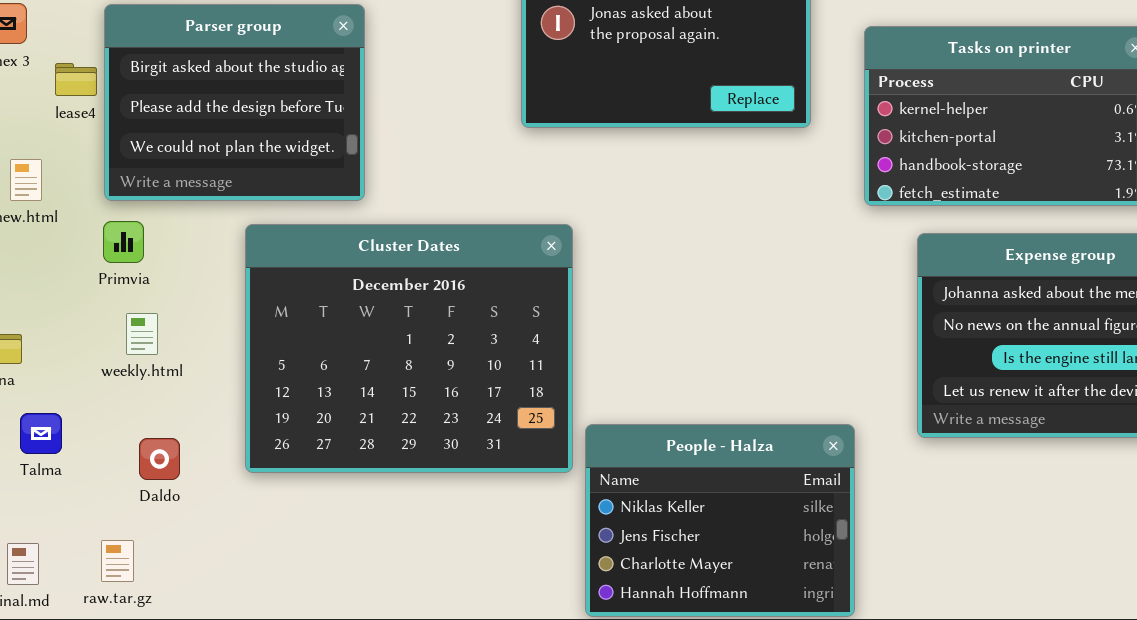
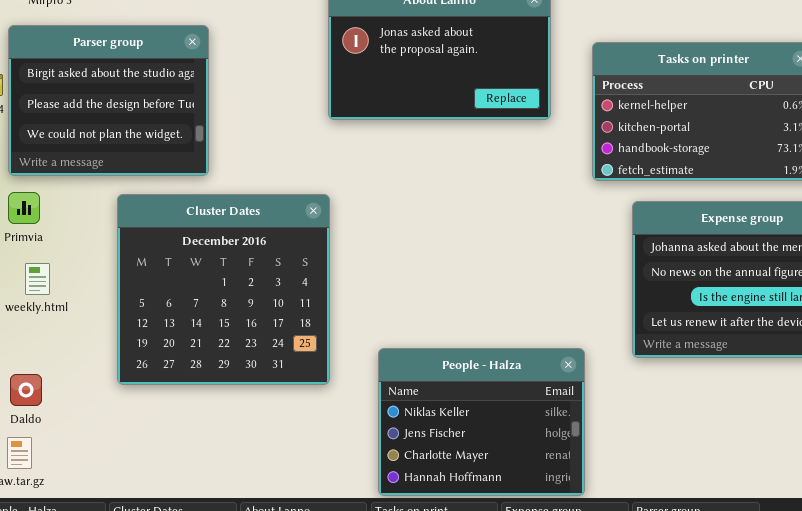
Cluster Dates: [245,224,573,473] -> [117,194,330,385], resized
Daldo: [139,438,180,480] -> [10,374,42,406], moved

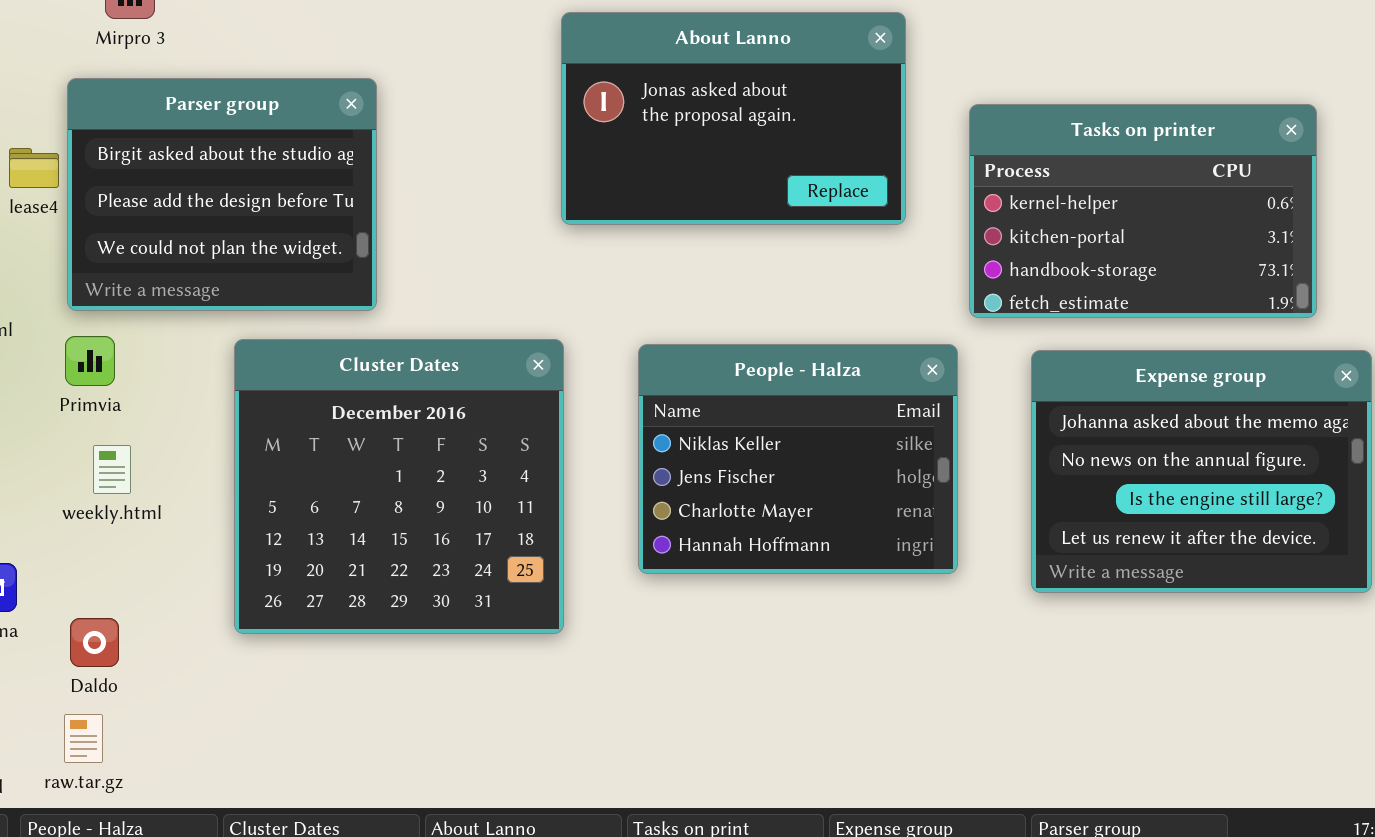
People - Halza: [378,348,585,496] -> [638,344,958,574], moved

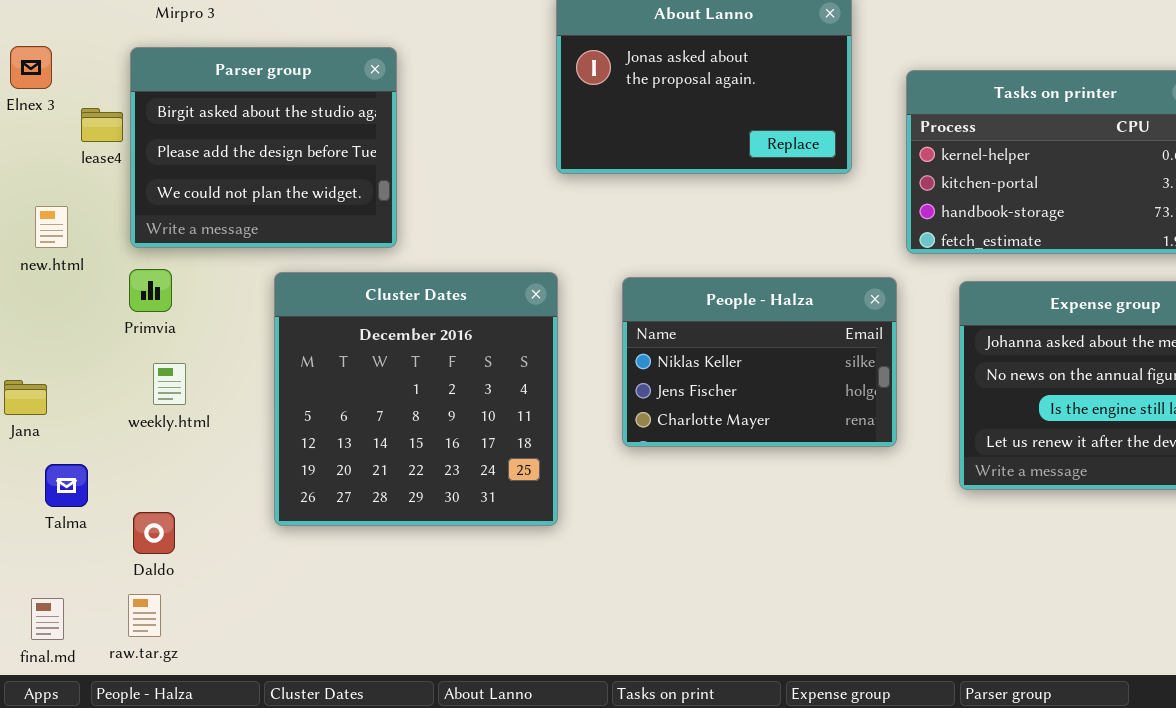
People - Halza: [638,344,958,574] -> [622,277,897,447], resized

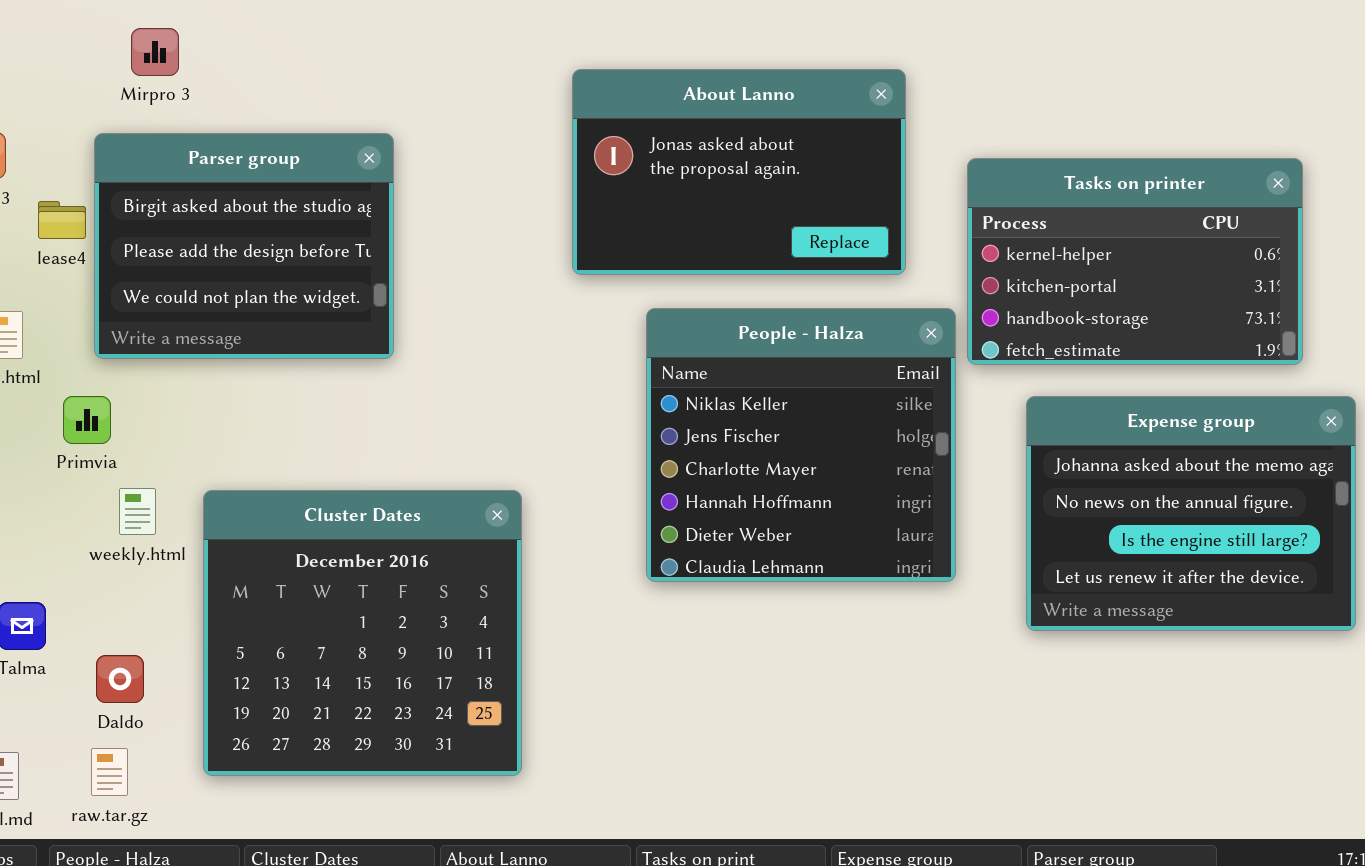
Primvia: [129,269,172,312] -> [63,396,111,444], moved
Cluster Dates: [274,272,558,526] -> [203,490,522,776], moved
People - Halza: [622,277,897,447] -> [646,308,956,582], resized

